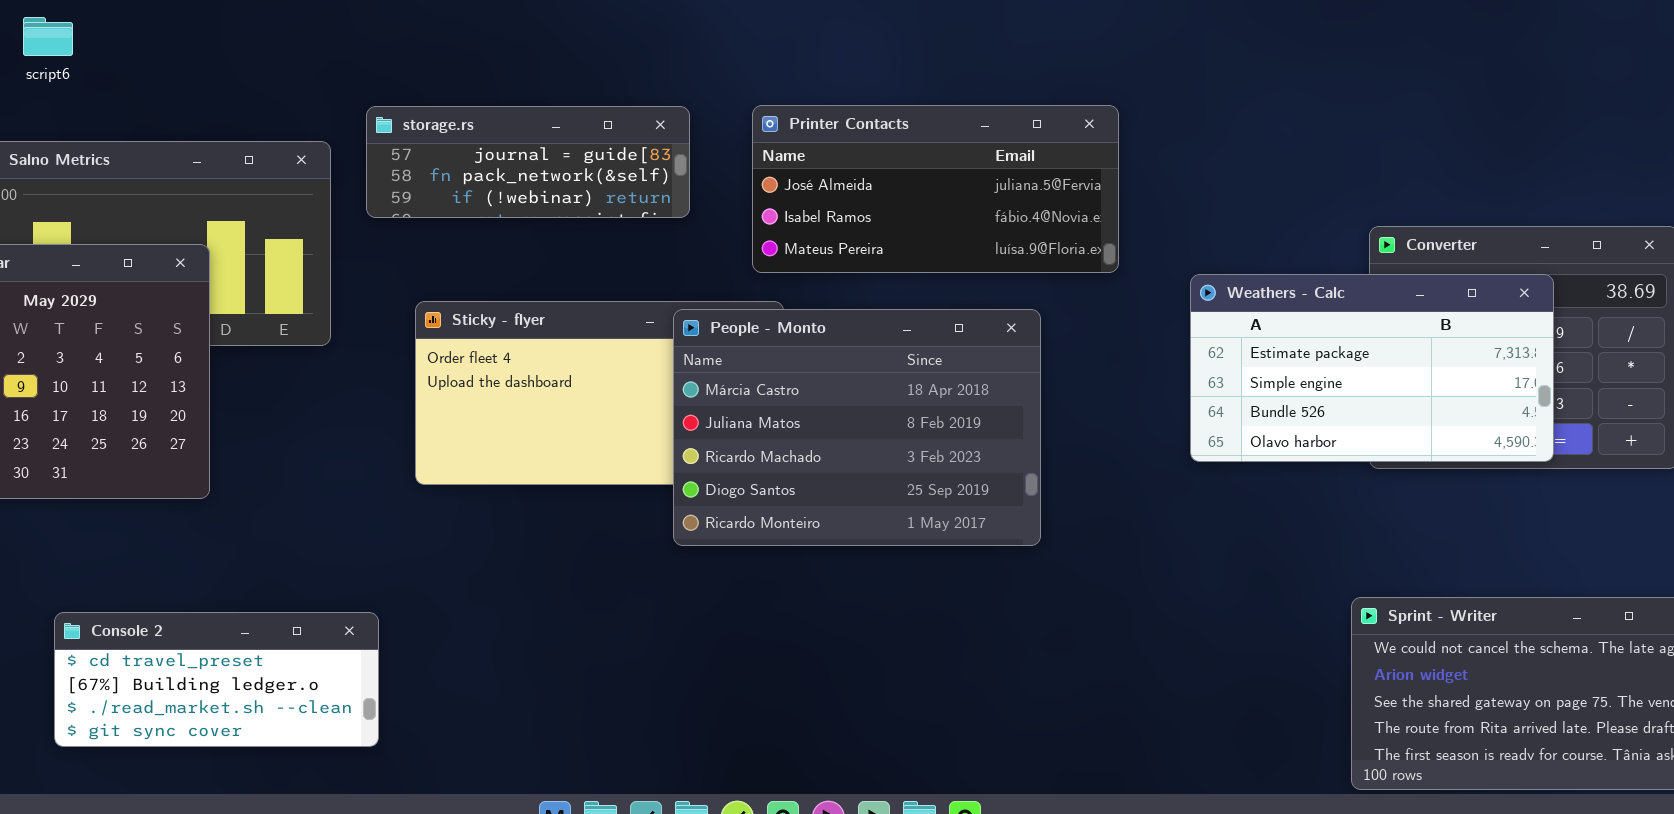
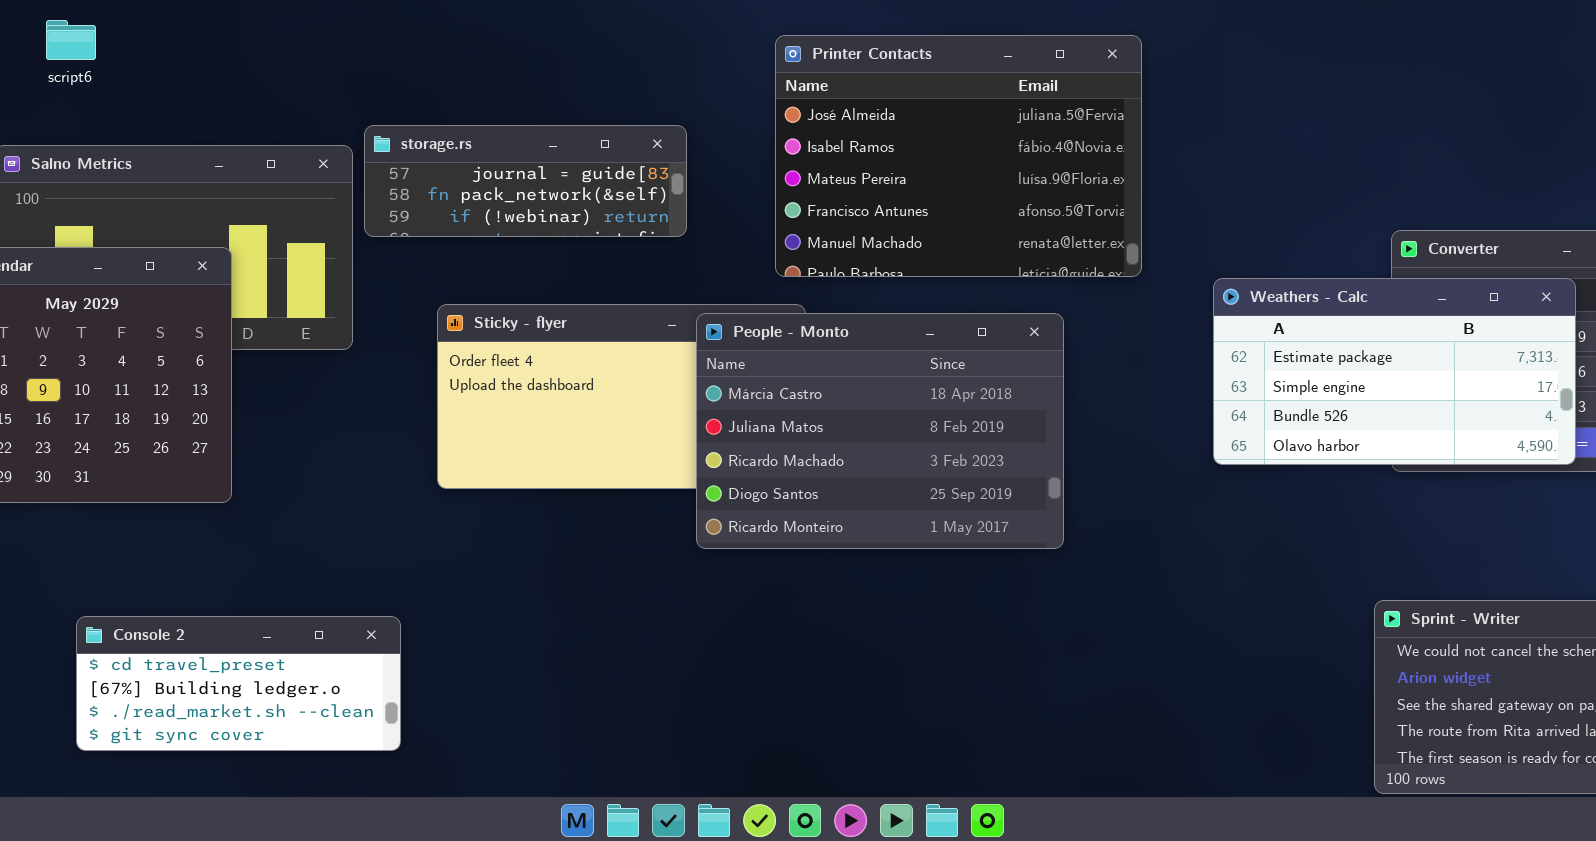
Printer Contacts: [752,105,1119,273] -> [775,35,1142,277], resized
storage.rs: [366,106,690,218] -> [364,125,687,237], moved

